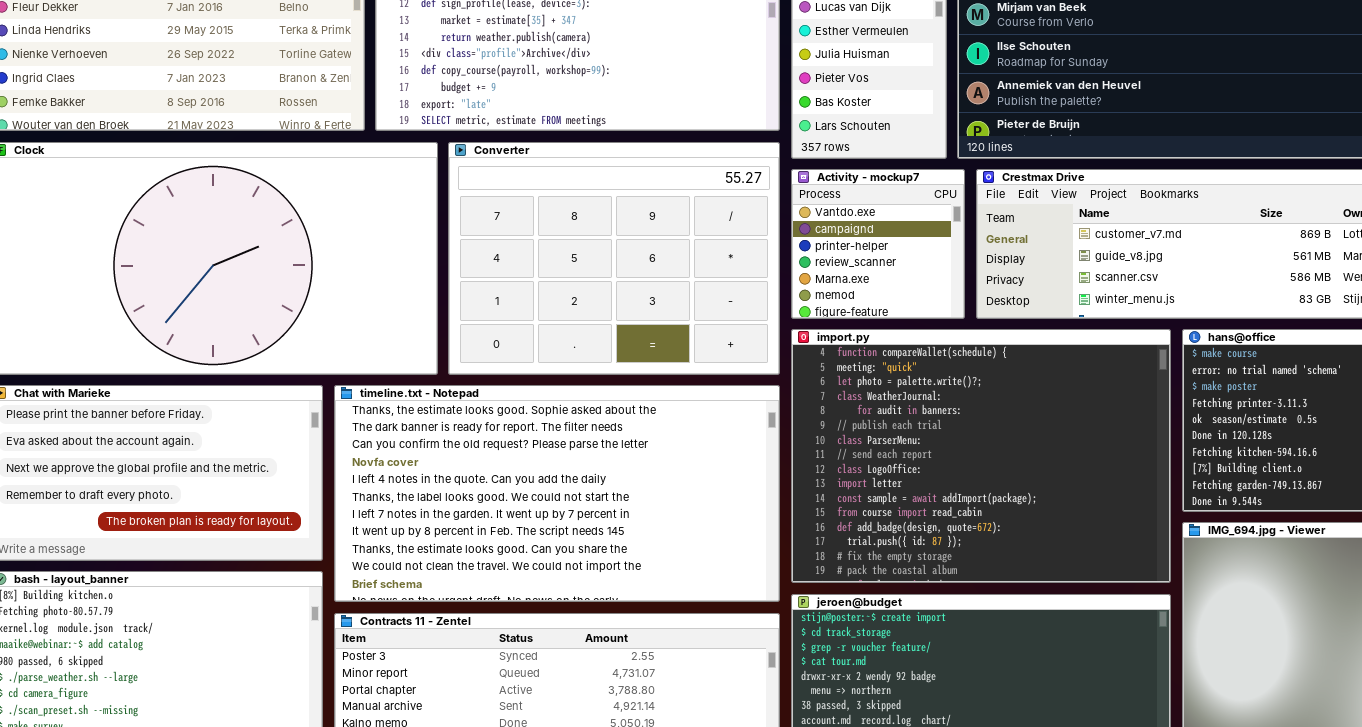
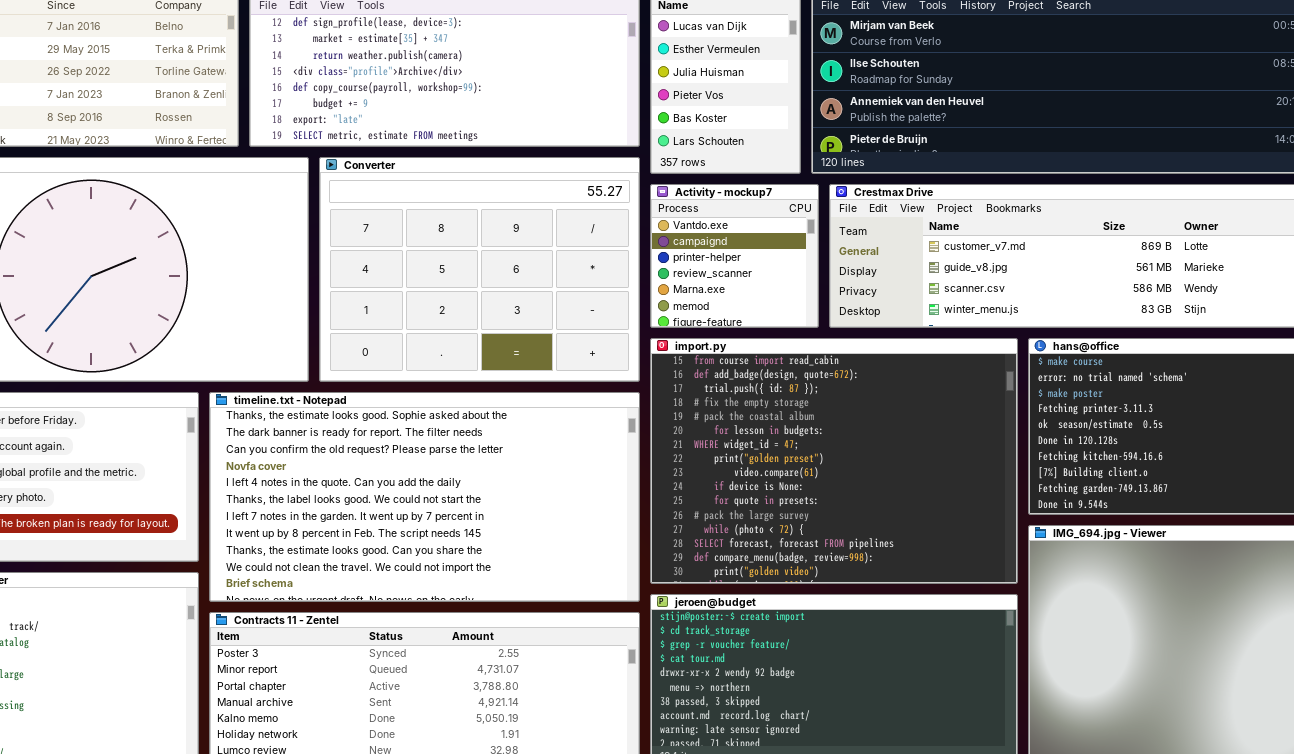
import.py: [791,329,1171,583] -> [650,338,1018,584], scrolled down 11 rows

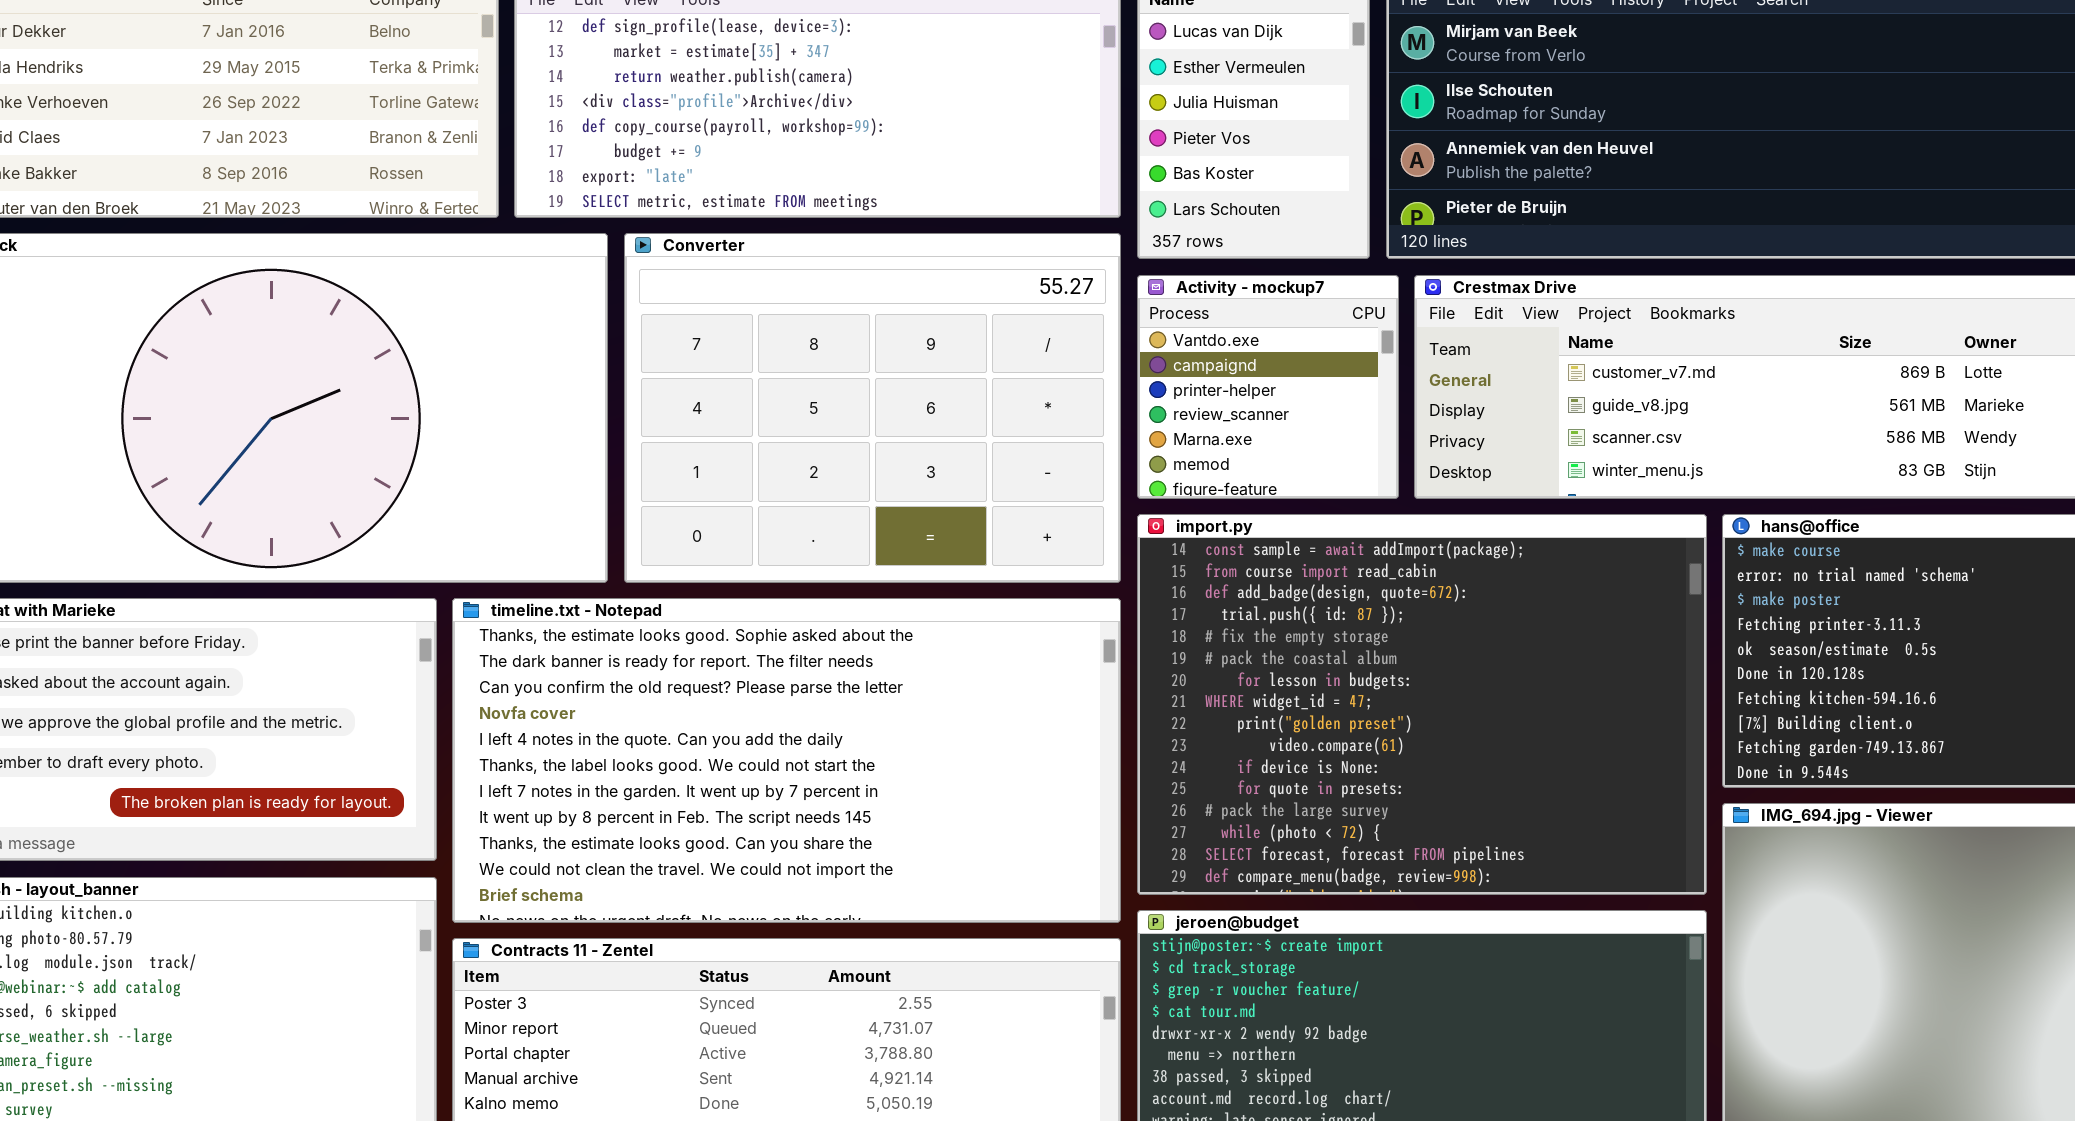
import.py: [650,338,1018,584] -> [1137,514,1707,895], scrolled up 1 row

